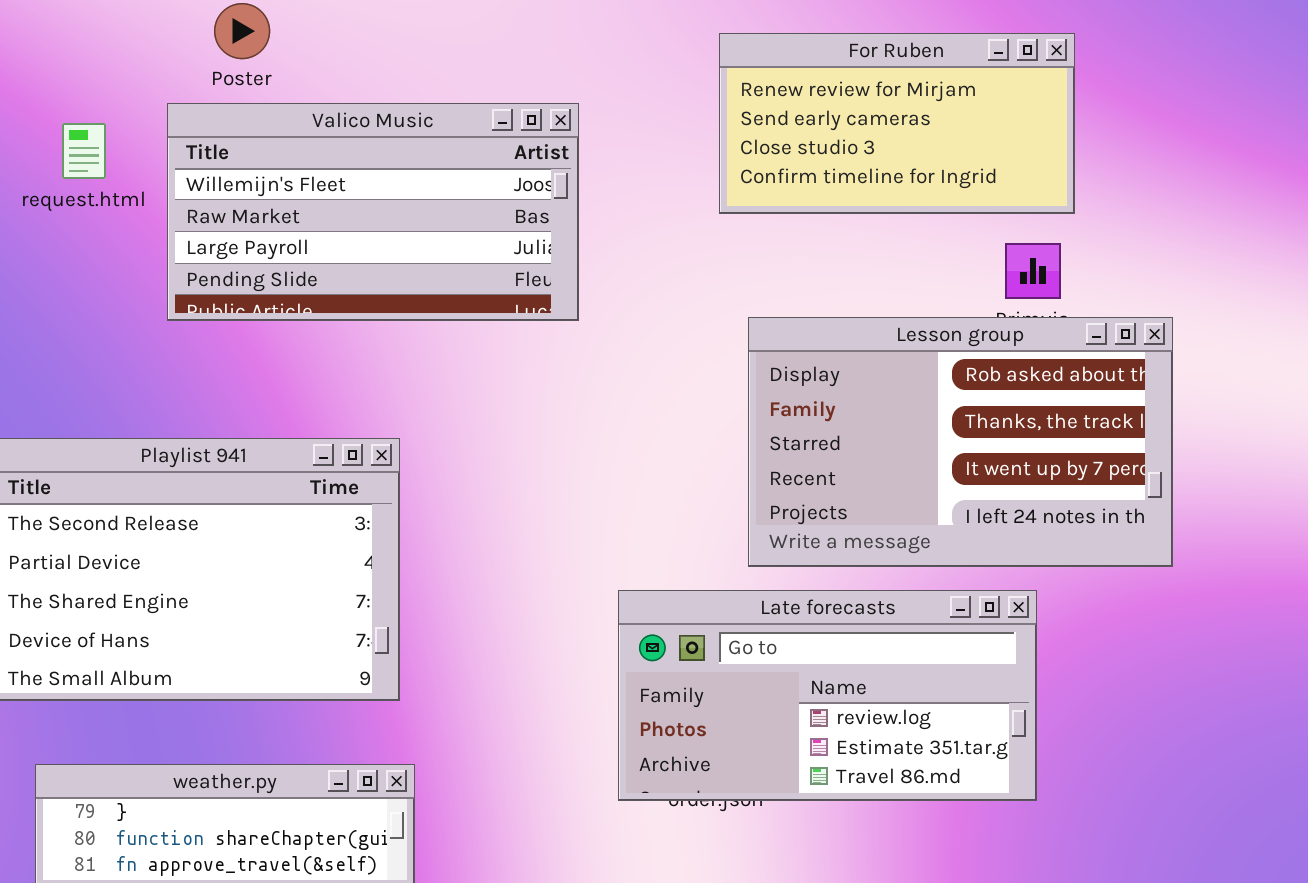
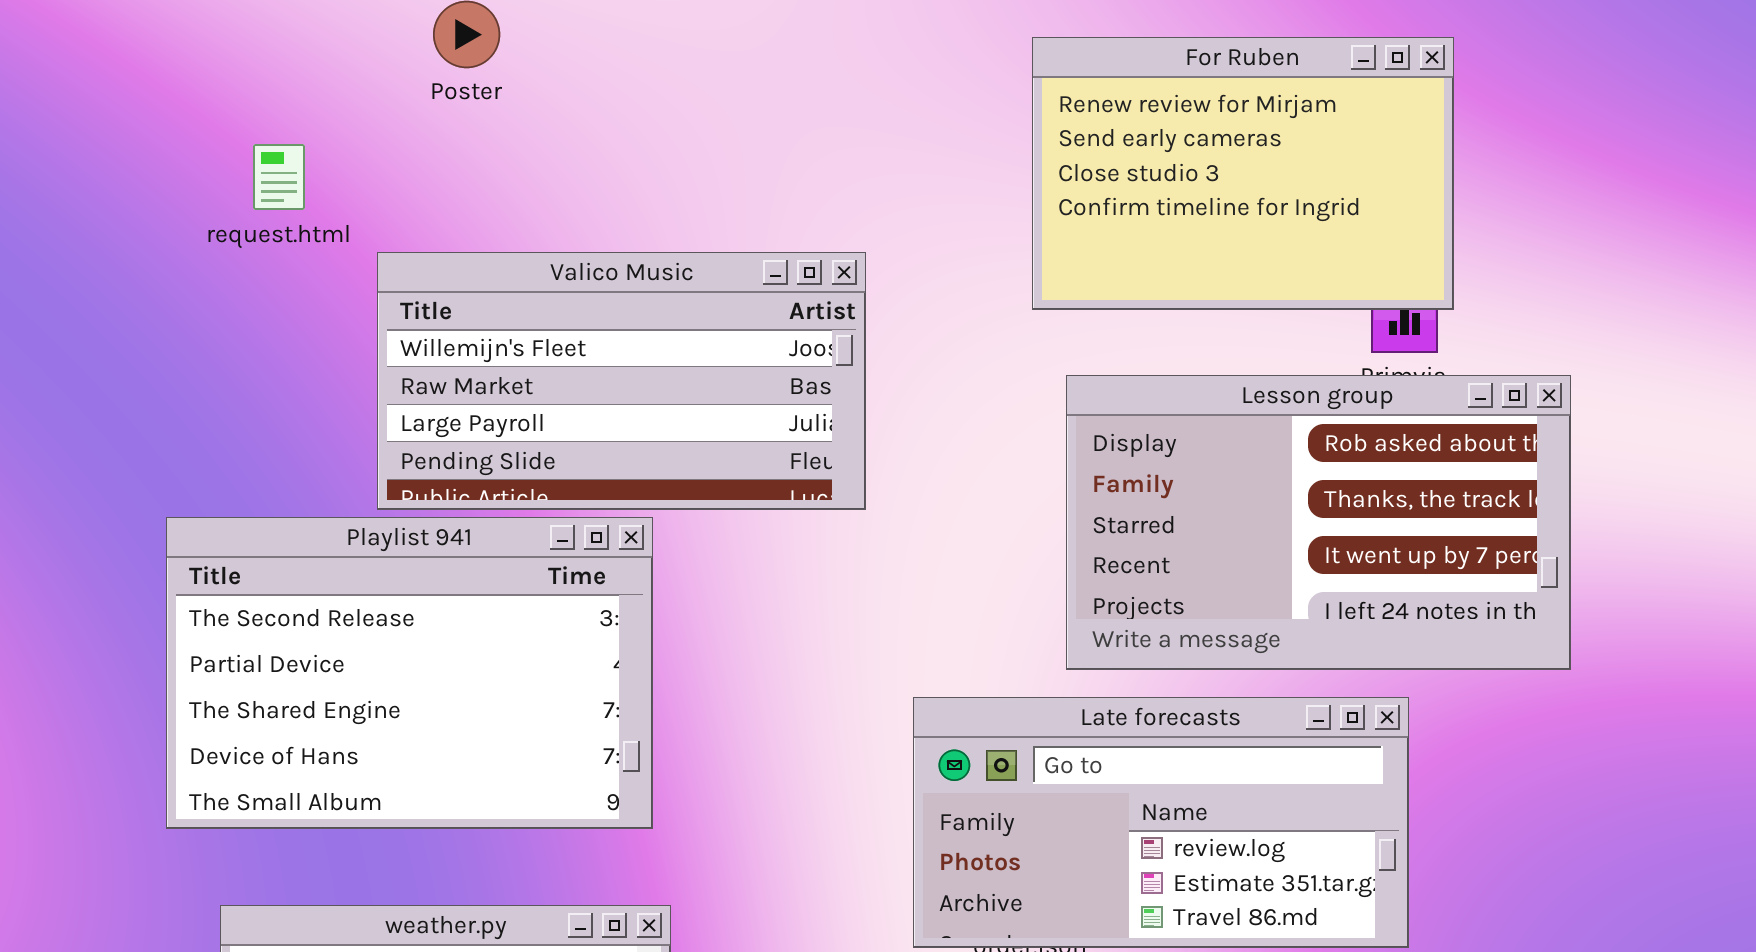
For Ruben: [719,33,1075,214] -> [1032,37,1454,310], resized
Valico Music: [167,103,579,321] -> [377,252,866,510], moved

